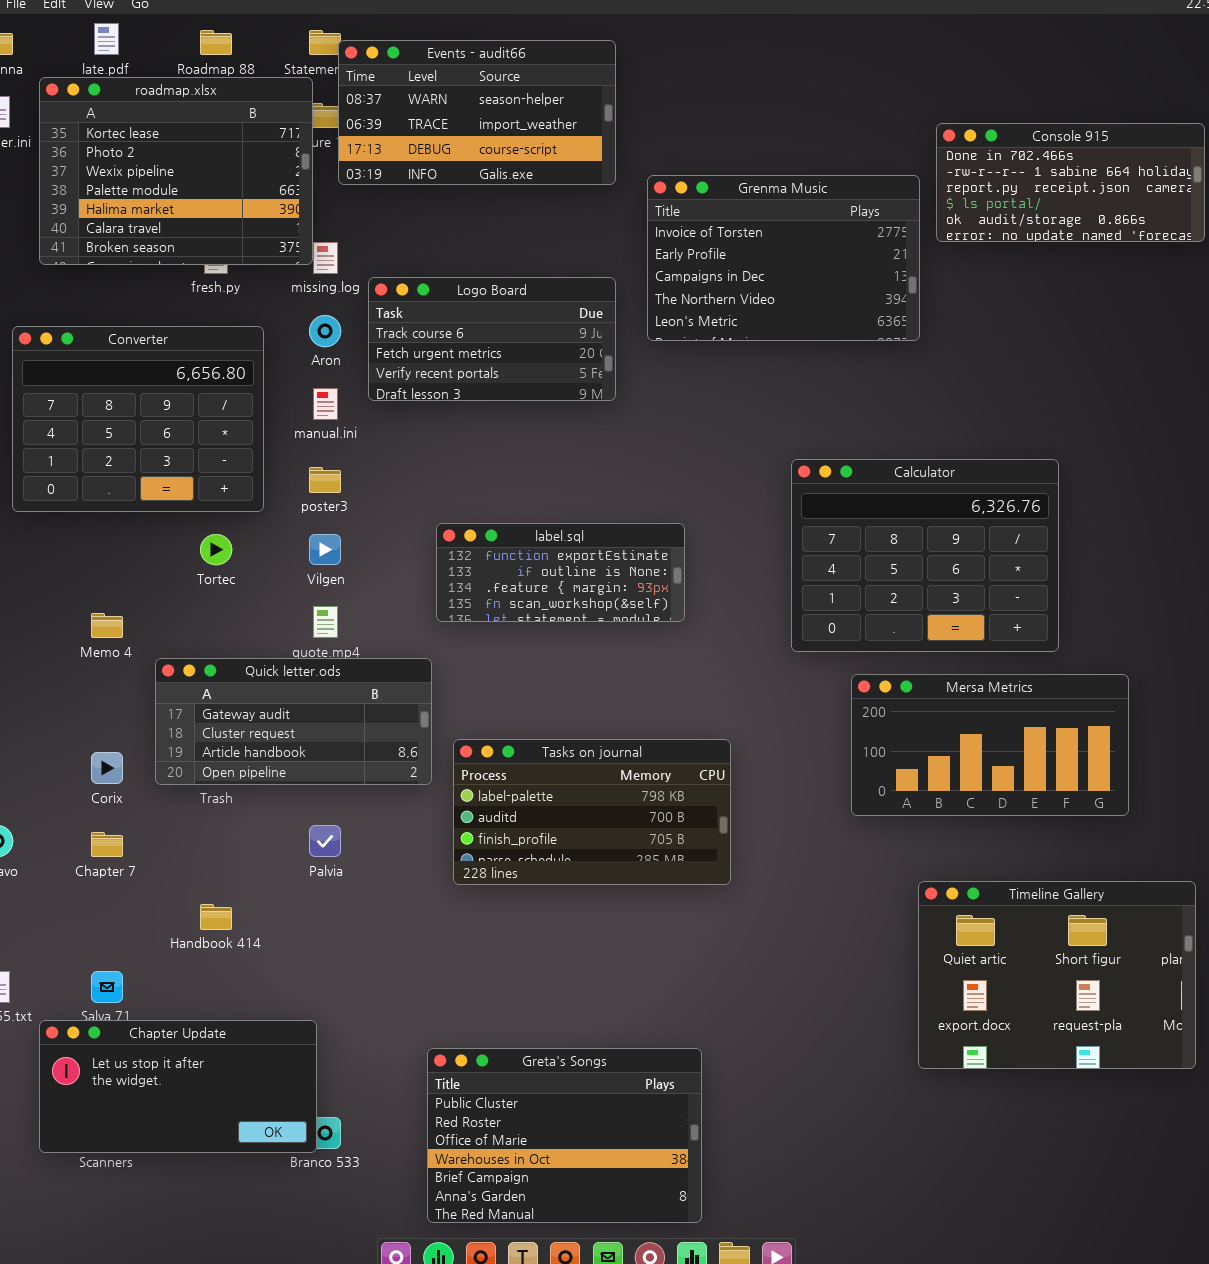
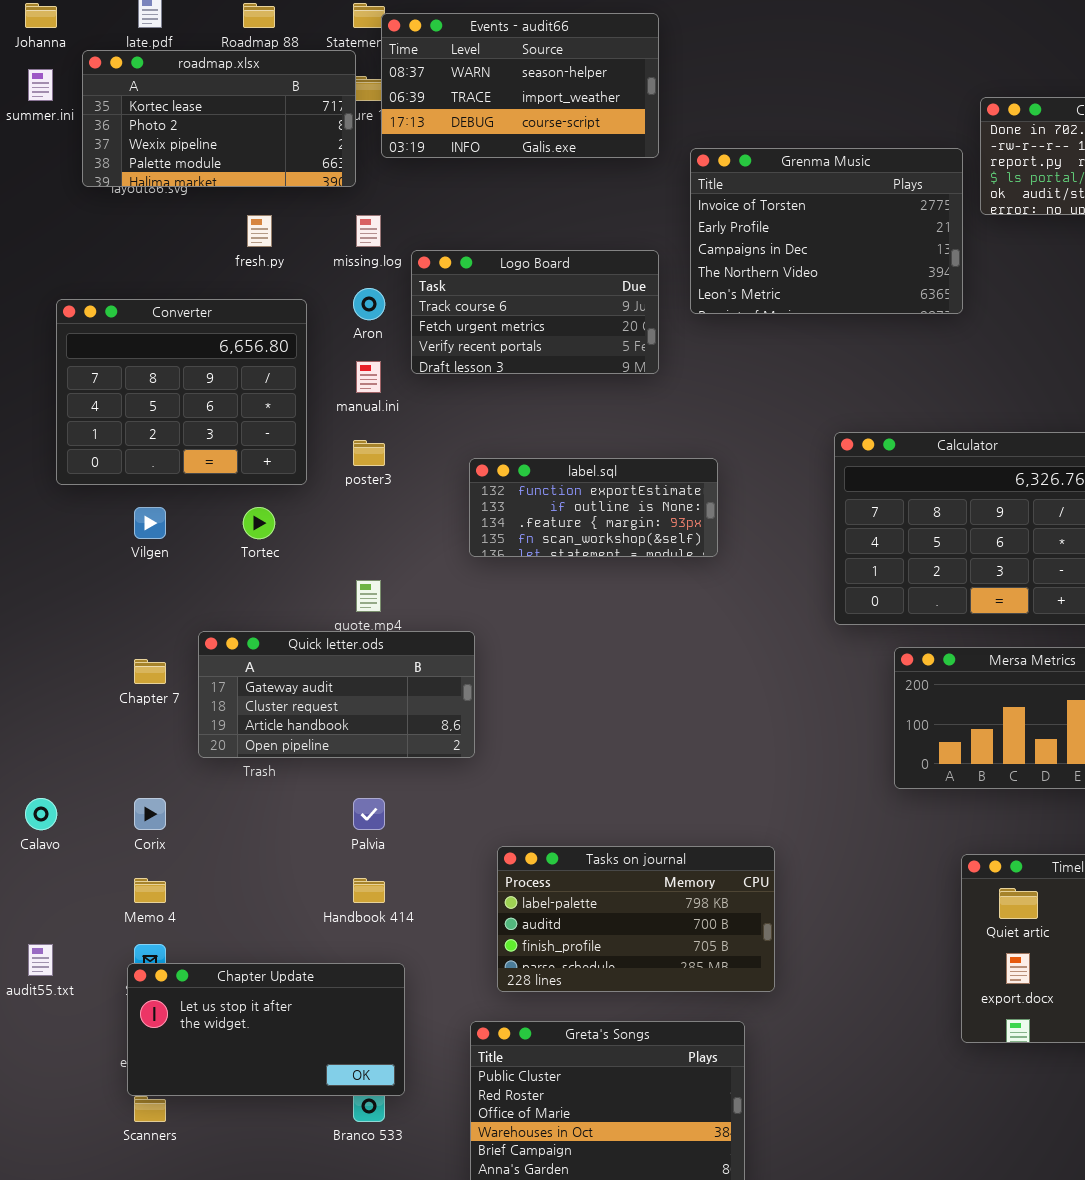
roadmap.xlsx: [39,77,313,265] -> [82,50,356,187], resized
label.sql: [436,523,685,622] -> [469,458,718,557], moved
Vilgen: [309,534,341,565] -> [134,507,166,539], moved
Memo 4: [91,613,123,638] -> [134,878,166,903], moved
Tasks on journal: [453,739,731,885] -> [497,846,775,992], moved
Corix: [91,752,123,784] -> [134,798,166,830], moved
Chapter 7: [91,832,123,857] -> [134,659,166,684], moved
Handbook 414: [200,904,232,930] -> [353,878,385,903], moved
Chapter Update: [39,1020,317,1153] -> [127,963,405,1096], moved

